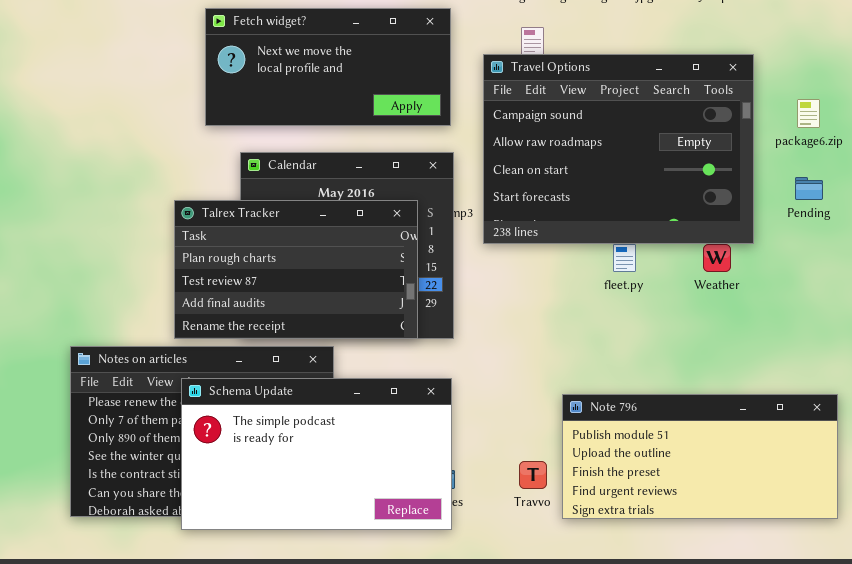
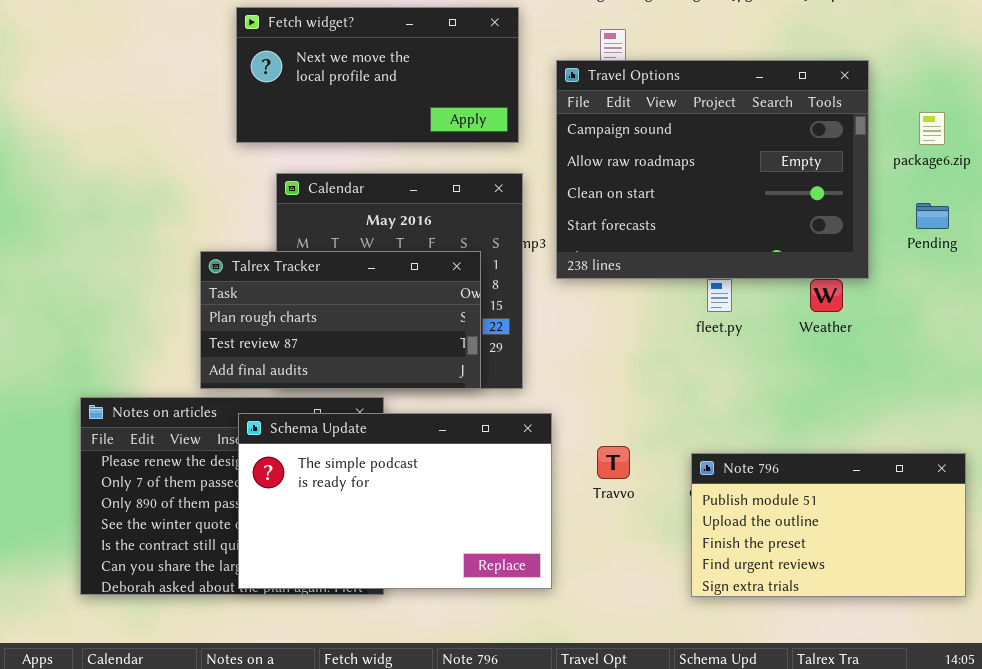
Talrex Tracker: [174,200,418,339] -> [200,251,481,389], resized
Schema Update: [181,378,452,530] -> [238,413,552,589], moved
Note 796: [562,394,838,519] -> [691,453,966,597], resized
Travvo: [519,461,547,489] -> [597,446,630,479], moved

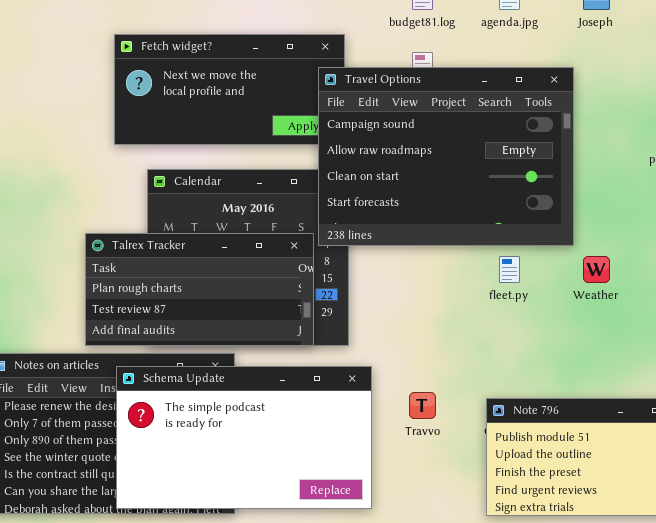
Travel Options: [556,60,869,279] -> [318,67,574,246], moved

